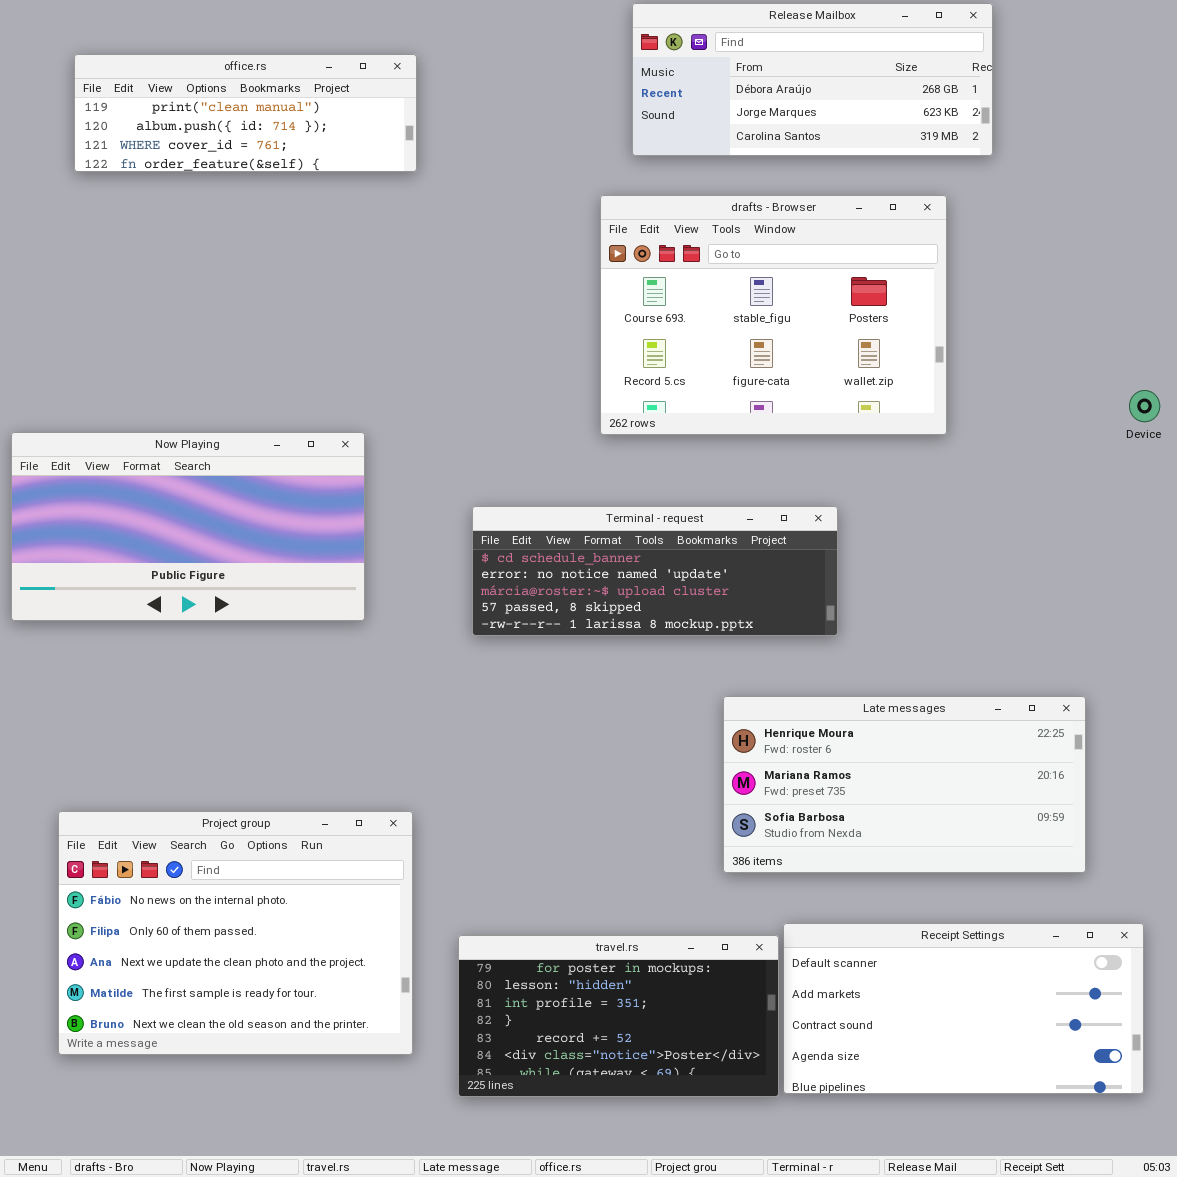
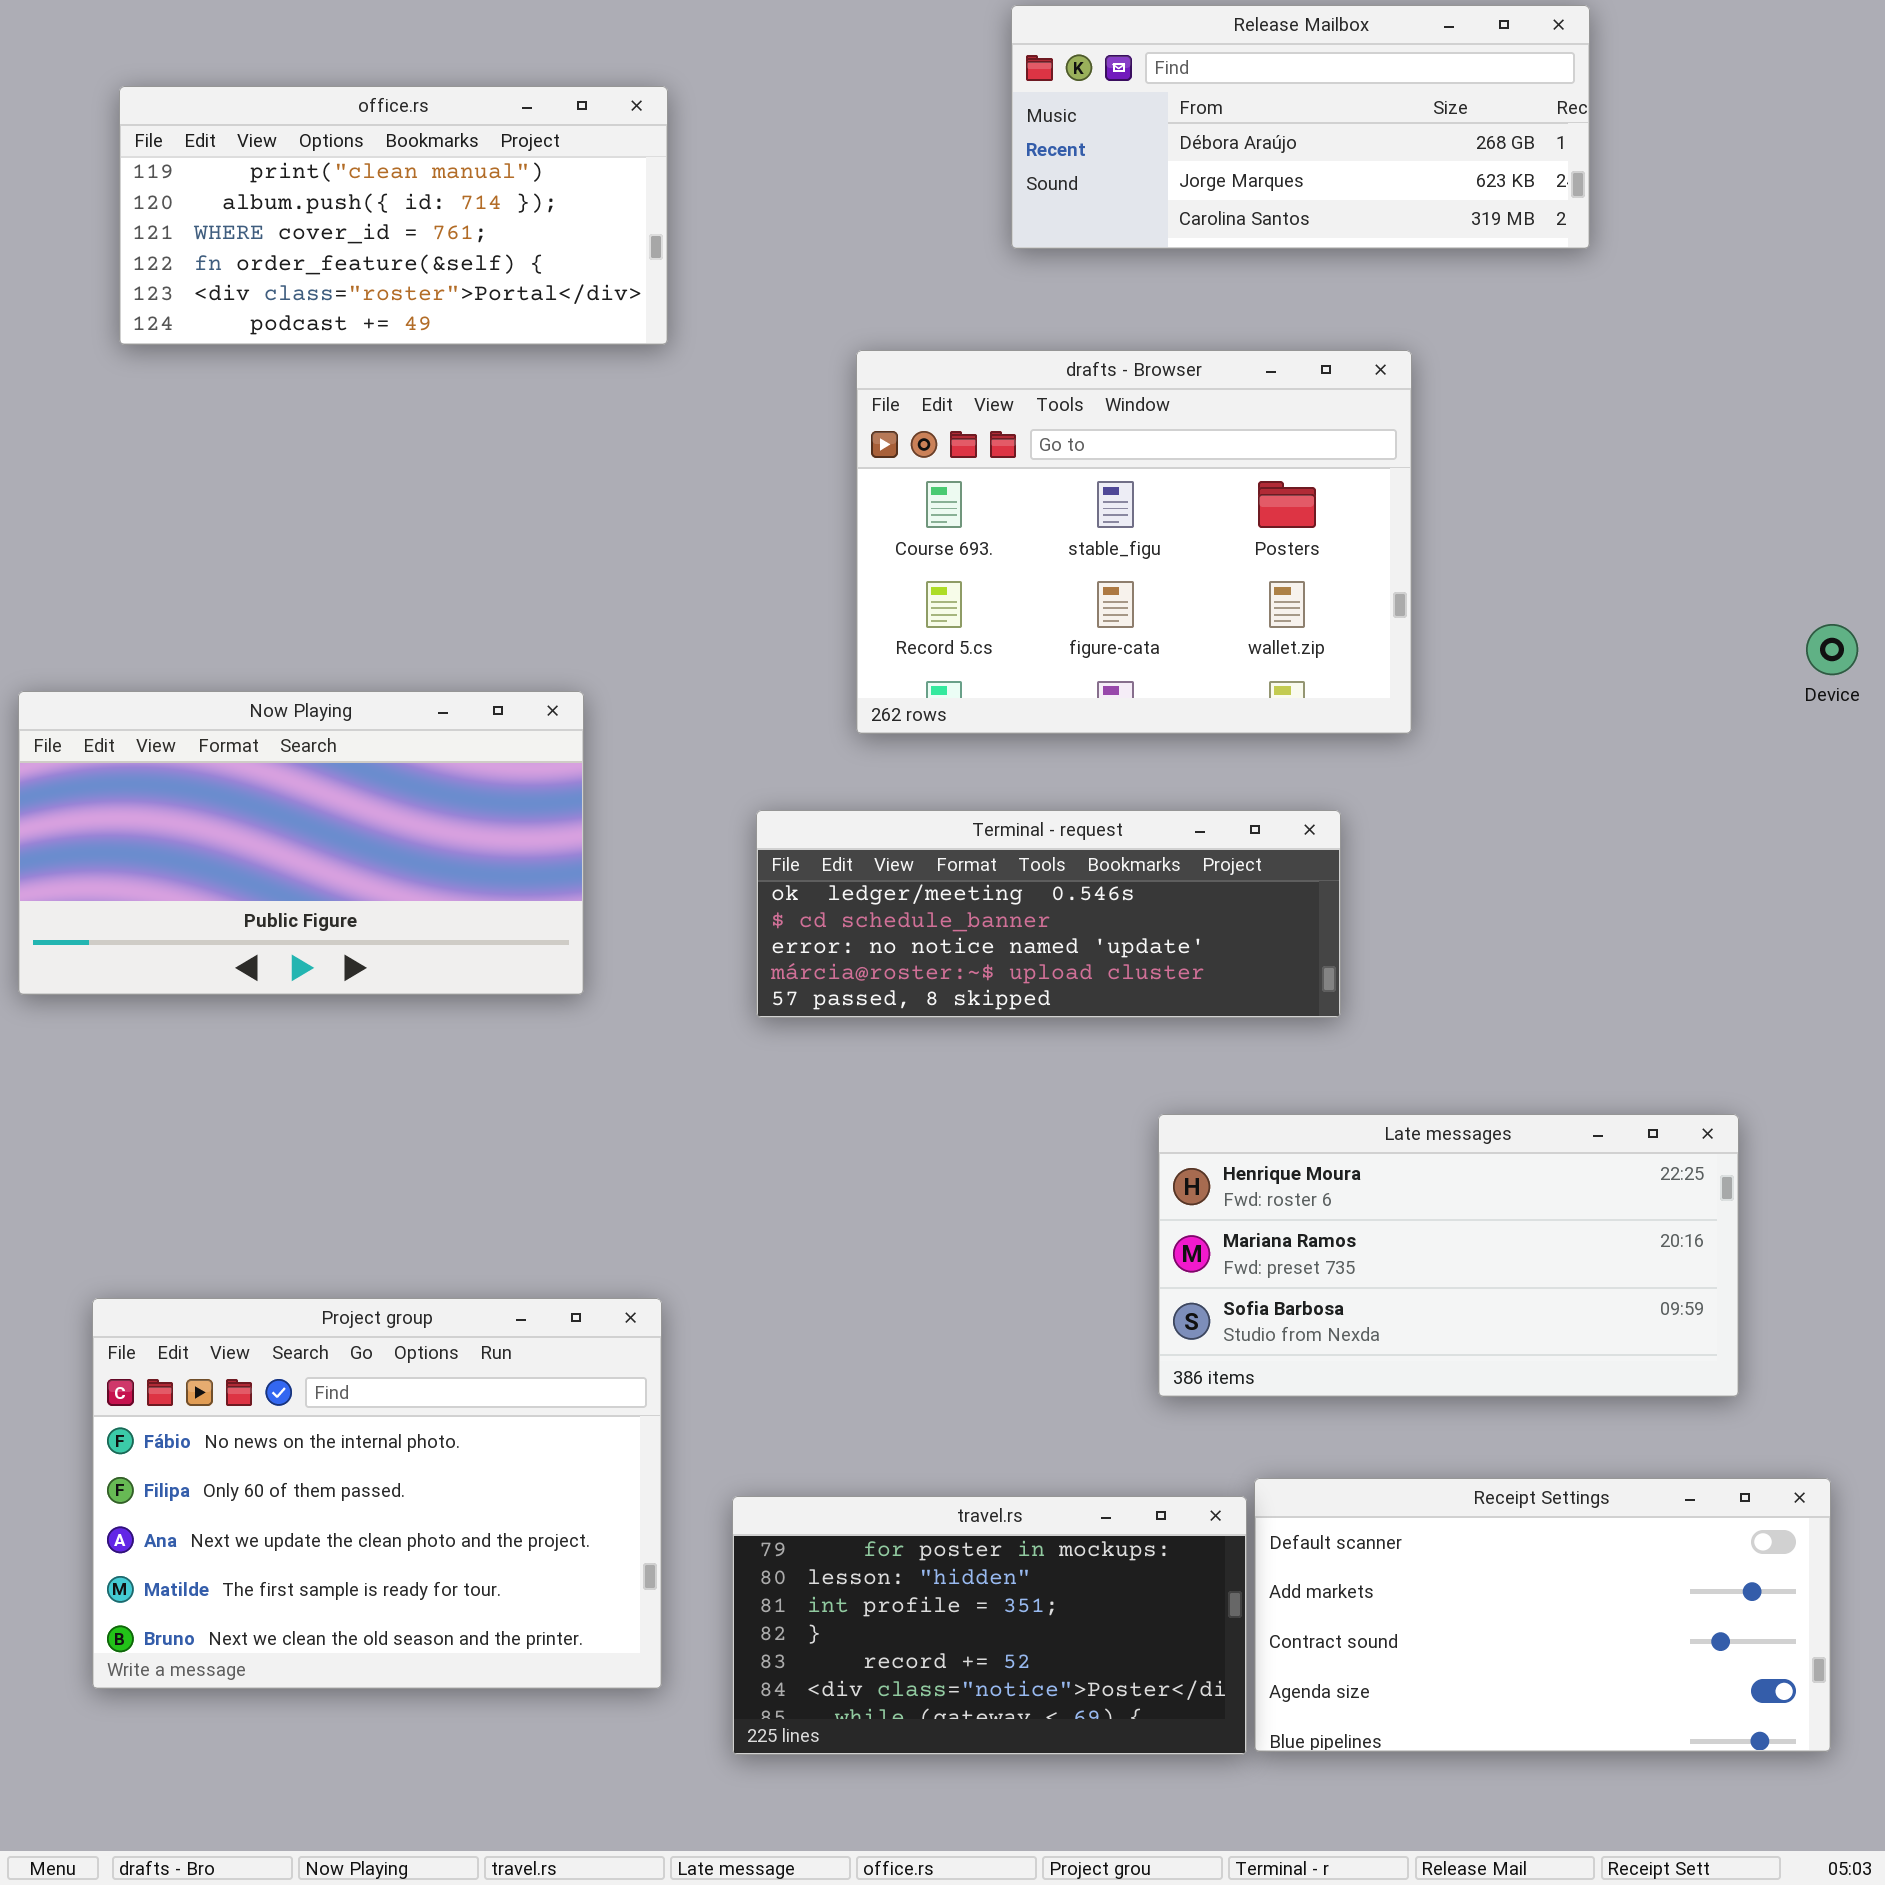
office.rs: [74,54,417,172] -> [119,86,668,345], resized
drafts - Browser: [600,195,947,435] -> [856,350,1412,734], moved
Terminal - request: [472,506,838,636] -> [756,810,1341,1018], scrolled up 1 row

